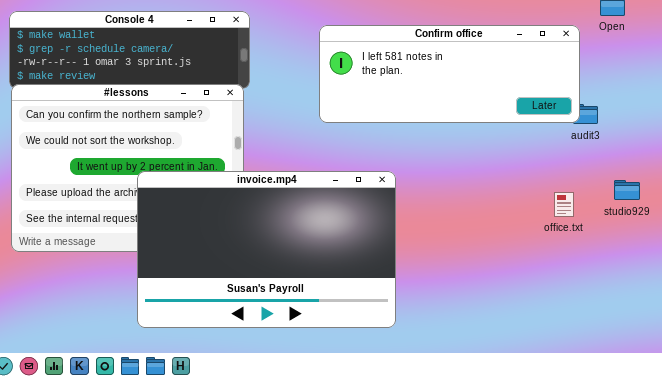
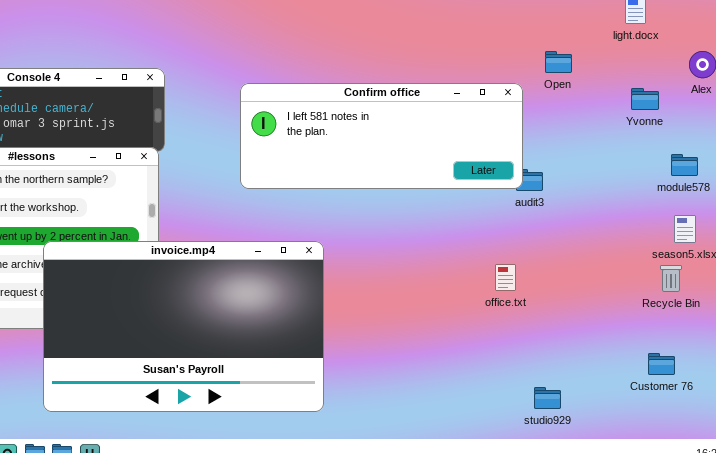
studio929: [614,180,640,200] -> [534,387,561,409], moved

